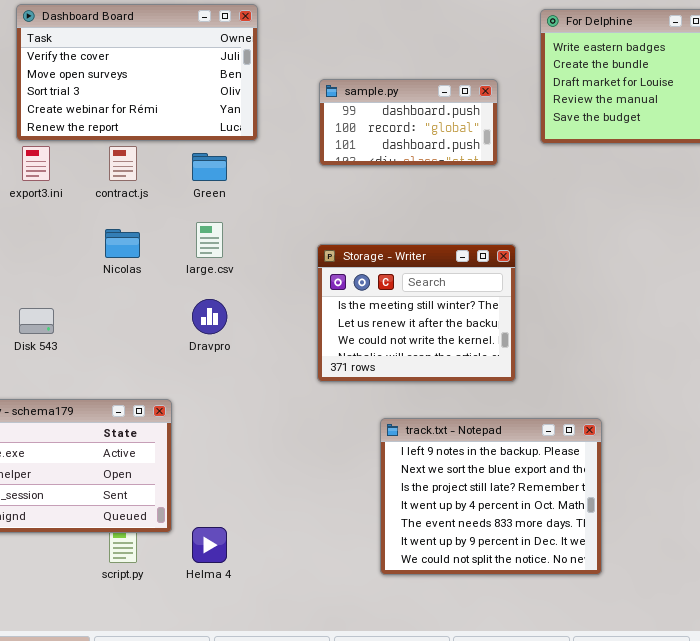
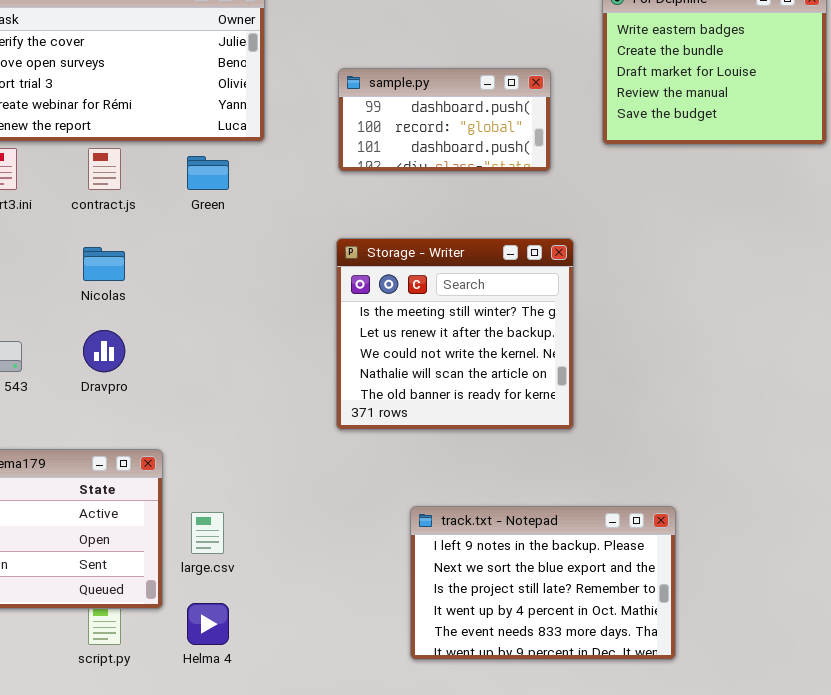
large.csv: [196,222,223,258] -> [191,512,224,554], moved
Storage - Writer: [317,244,516,382] -> [336,238,574,430], resized
Dravpro: [192,299,227,334] -> [83,330,125,372], moved
track.txt - Notepad: [380,418,602,575] -> [410,506,676,660], resized

